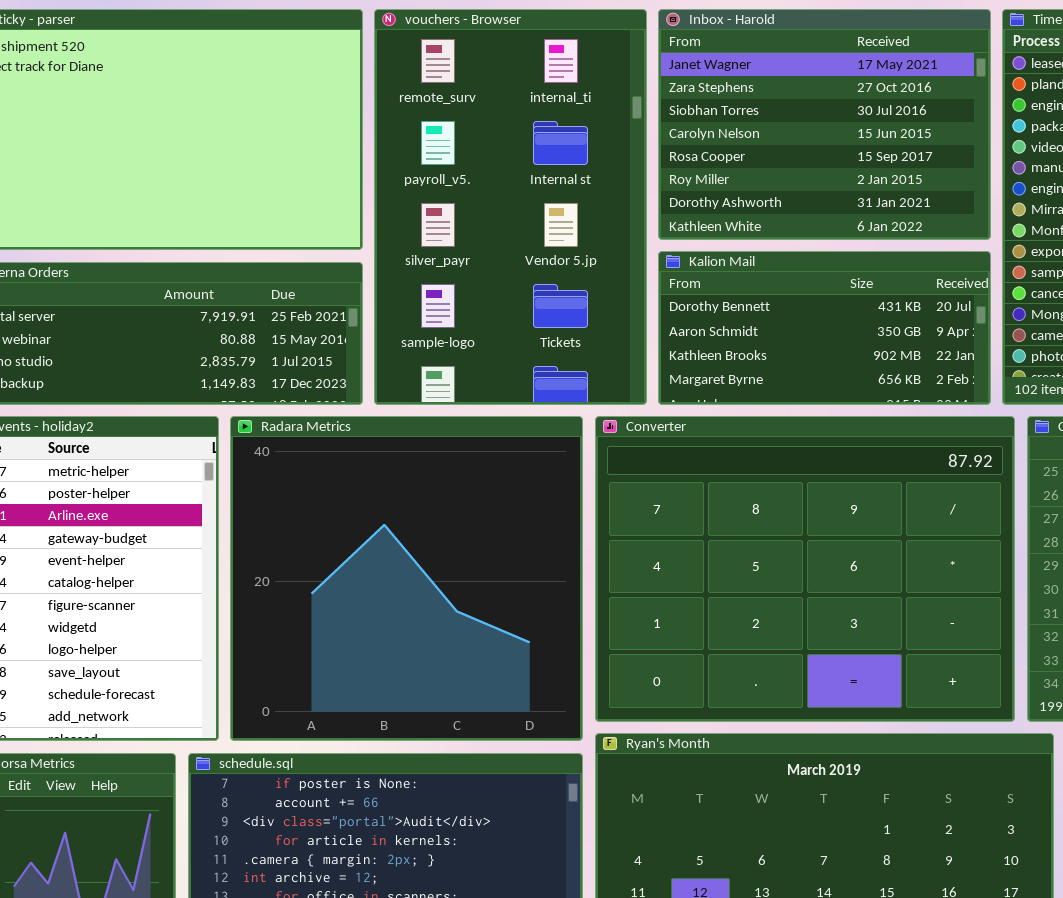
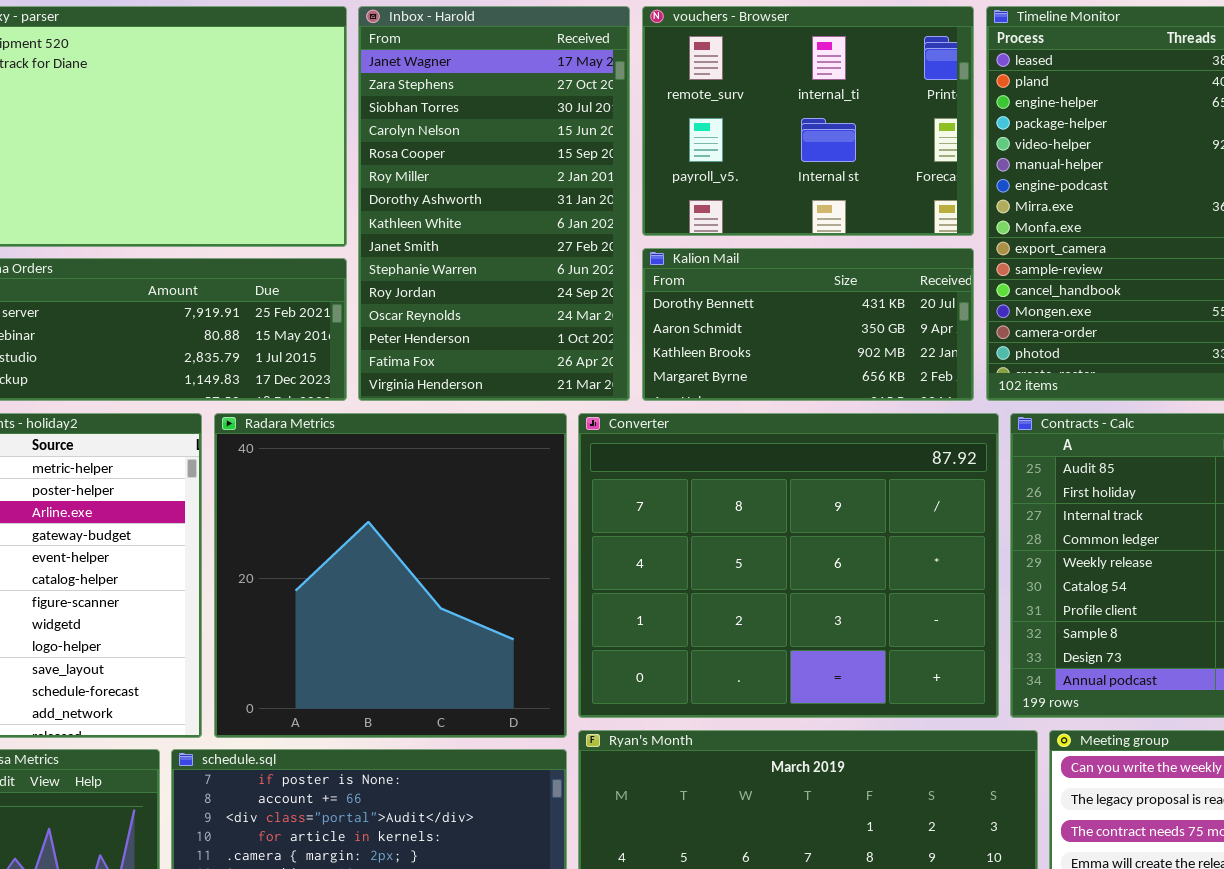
vouchers - Browser: [374,9,647,405] -> [642,6,974,236], moved, resized
Inbox - Harold: [658,9,991,240] -> [358,6,630,401], moved, resized

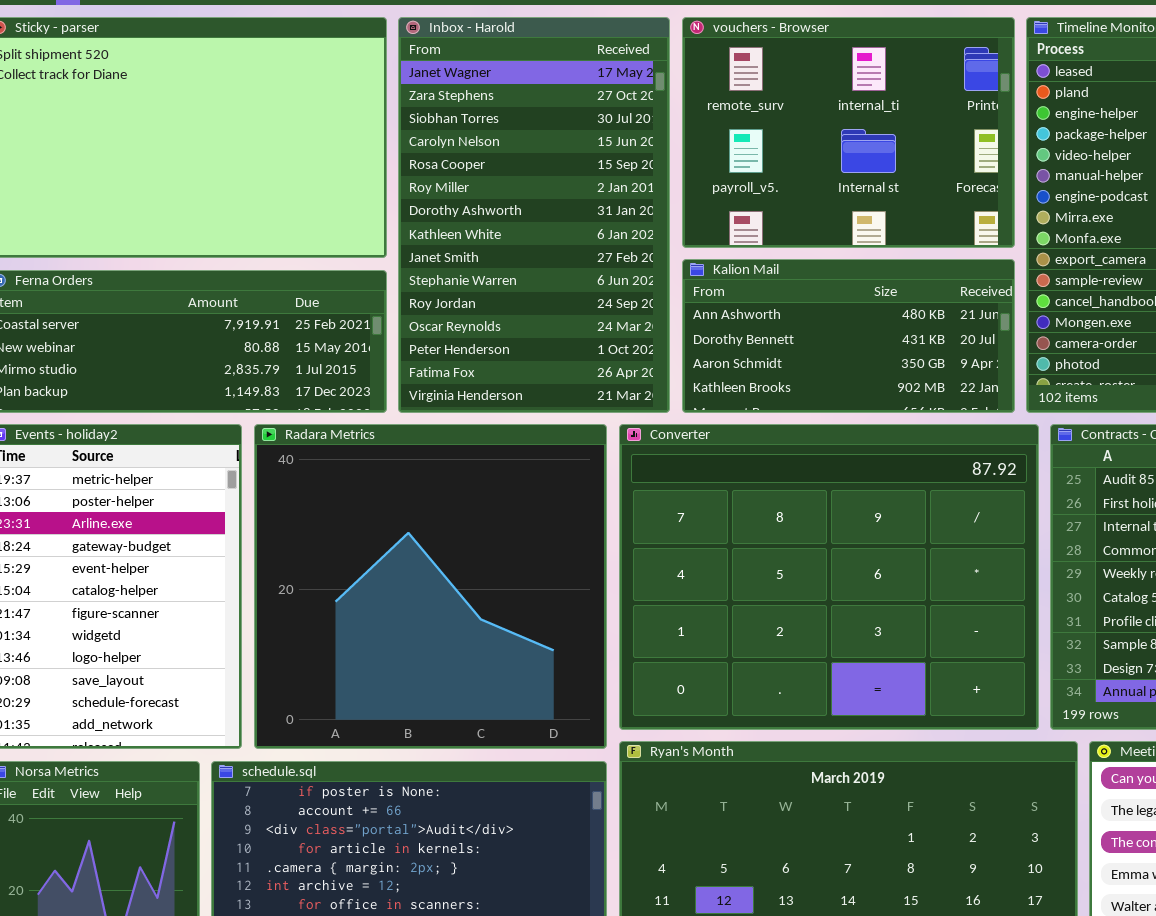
Kalion Mail: [642,248,974,401] -> [682,259,1015,413], scrolled up 1 row

